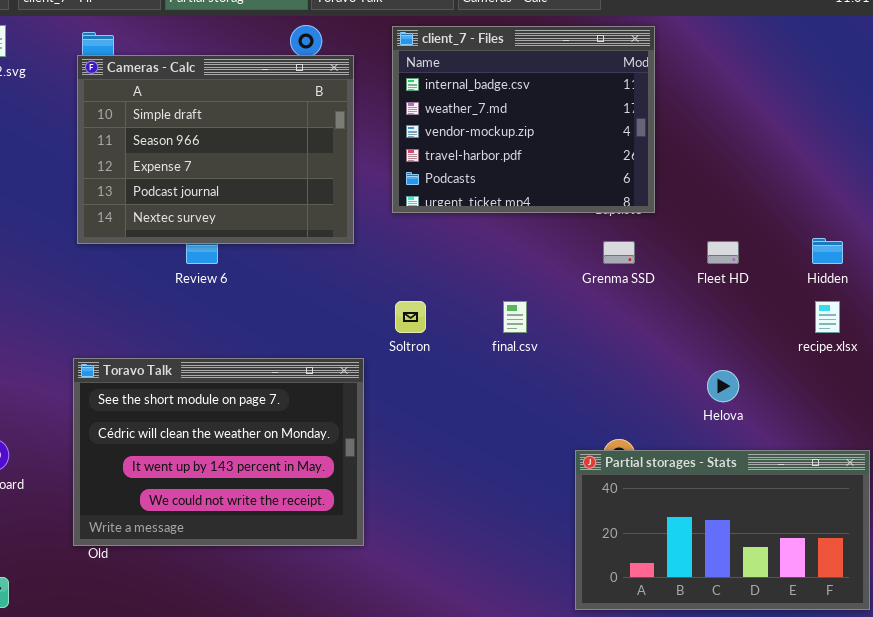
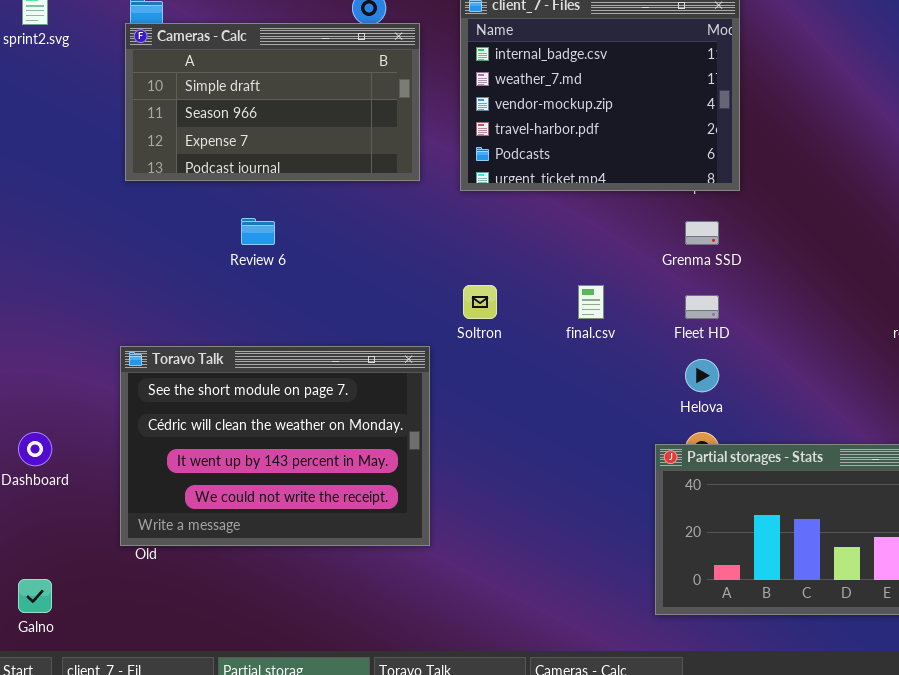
Cameras - Calc: [77,55,354,244] -> [125,23,420,181], resized
Fleet HD: [707,241,739,264] -> [685,295,719,319], moved
Helova: [707,370,739,402] -> [685,359,719,392], moved

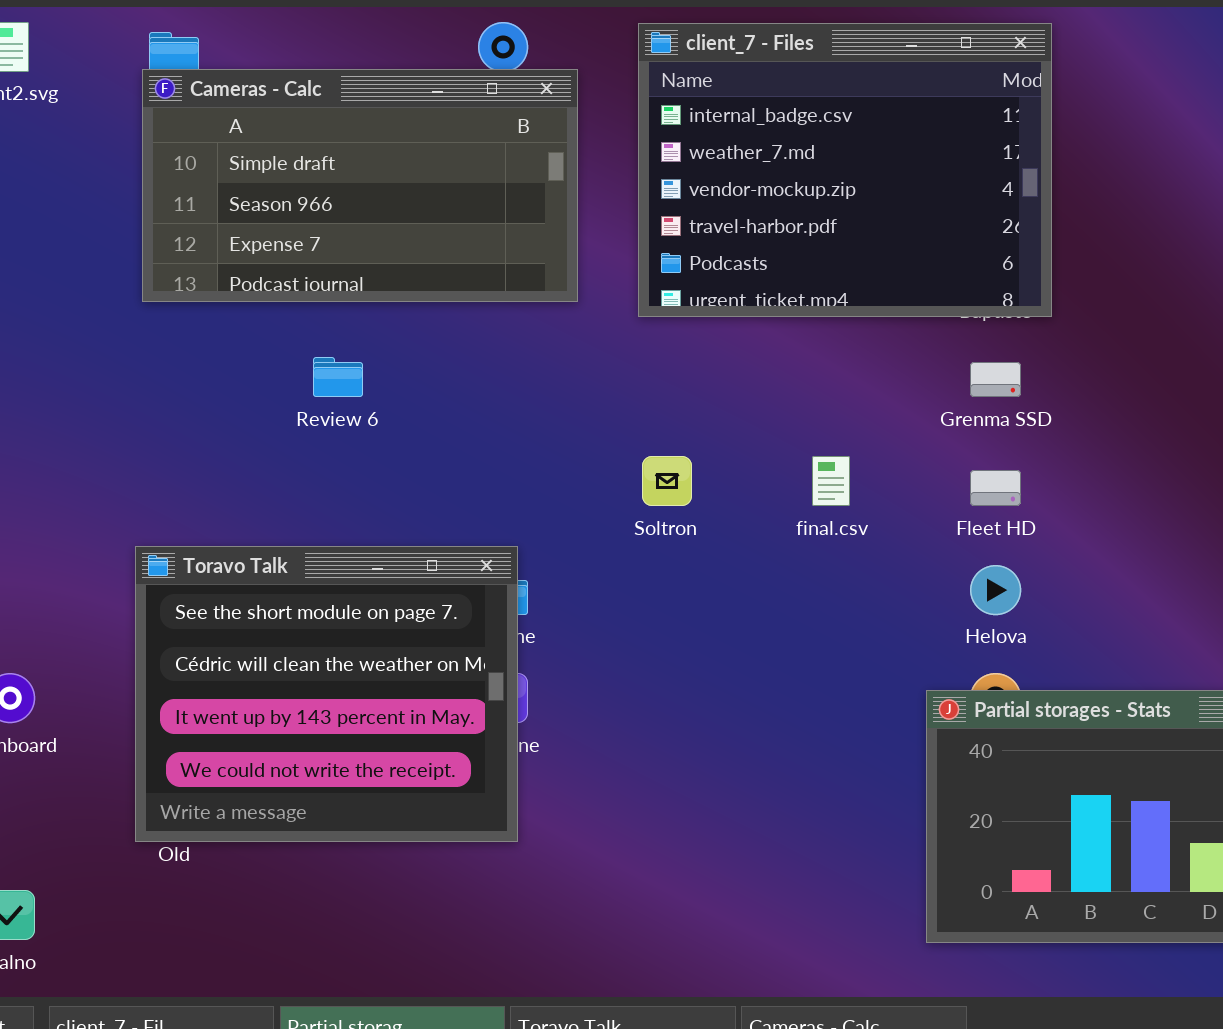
Toravo Talk: [120,346,430,546] -> [135,546,518,842], resized

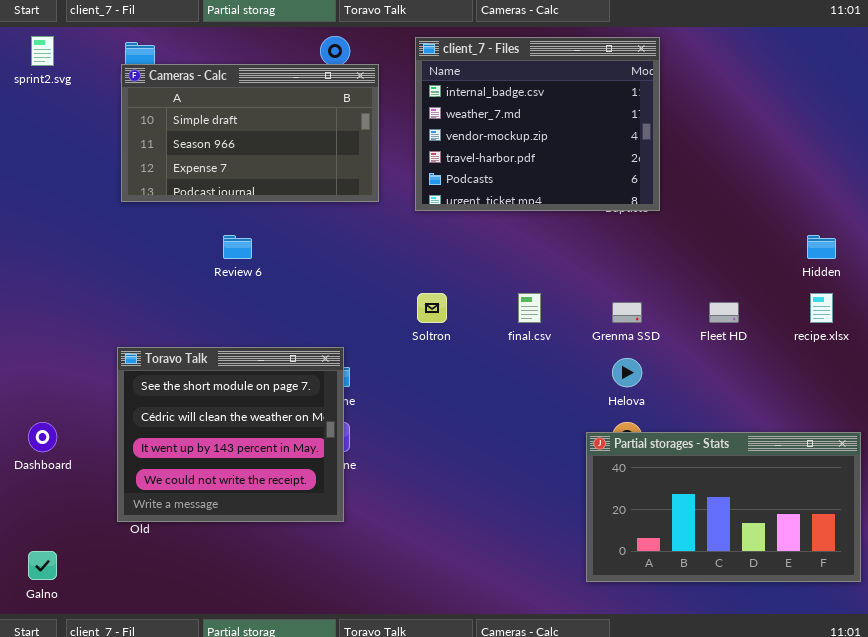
Grenma SSD: [970,362,1021,397] -> [612,302,642,323], moved
Fleet HD: [970,470,1021,506] -> [709,302,739,323], moved

